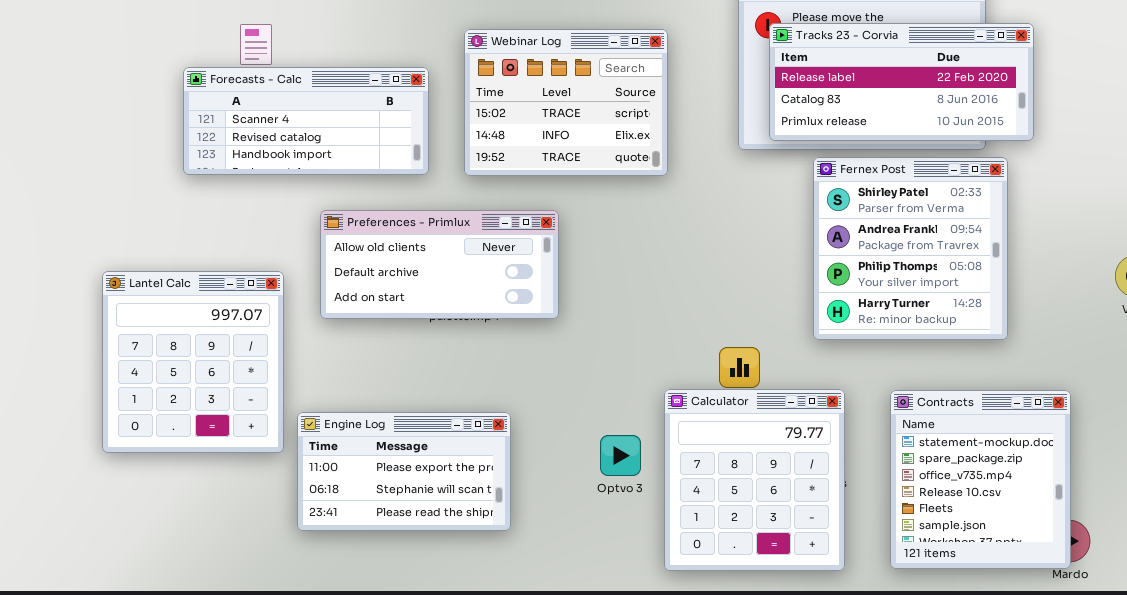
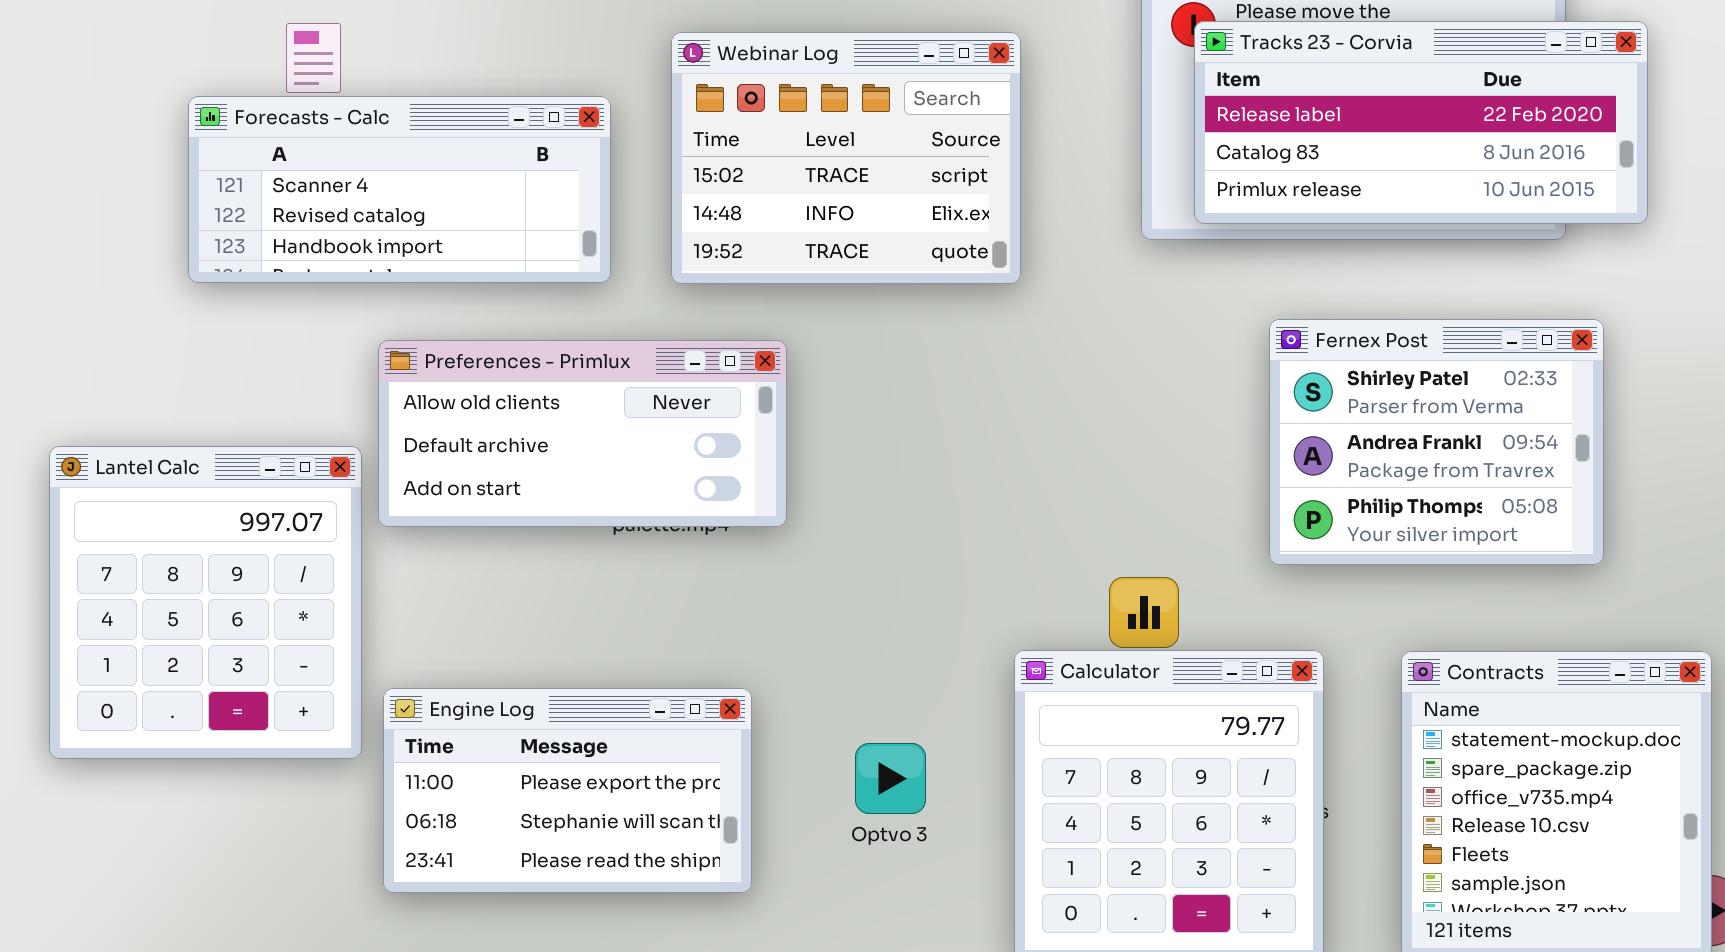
Fernex Post: [813,157,1008,340] -> [1269,319,1604,565], resized
Preferences - Primlux: [320,210,559,319] -> [378,340,787,527], moved
Optvo 3: [600,435,641,476] -> [855,743,926,814], moved

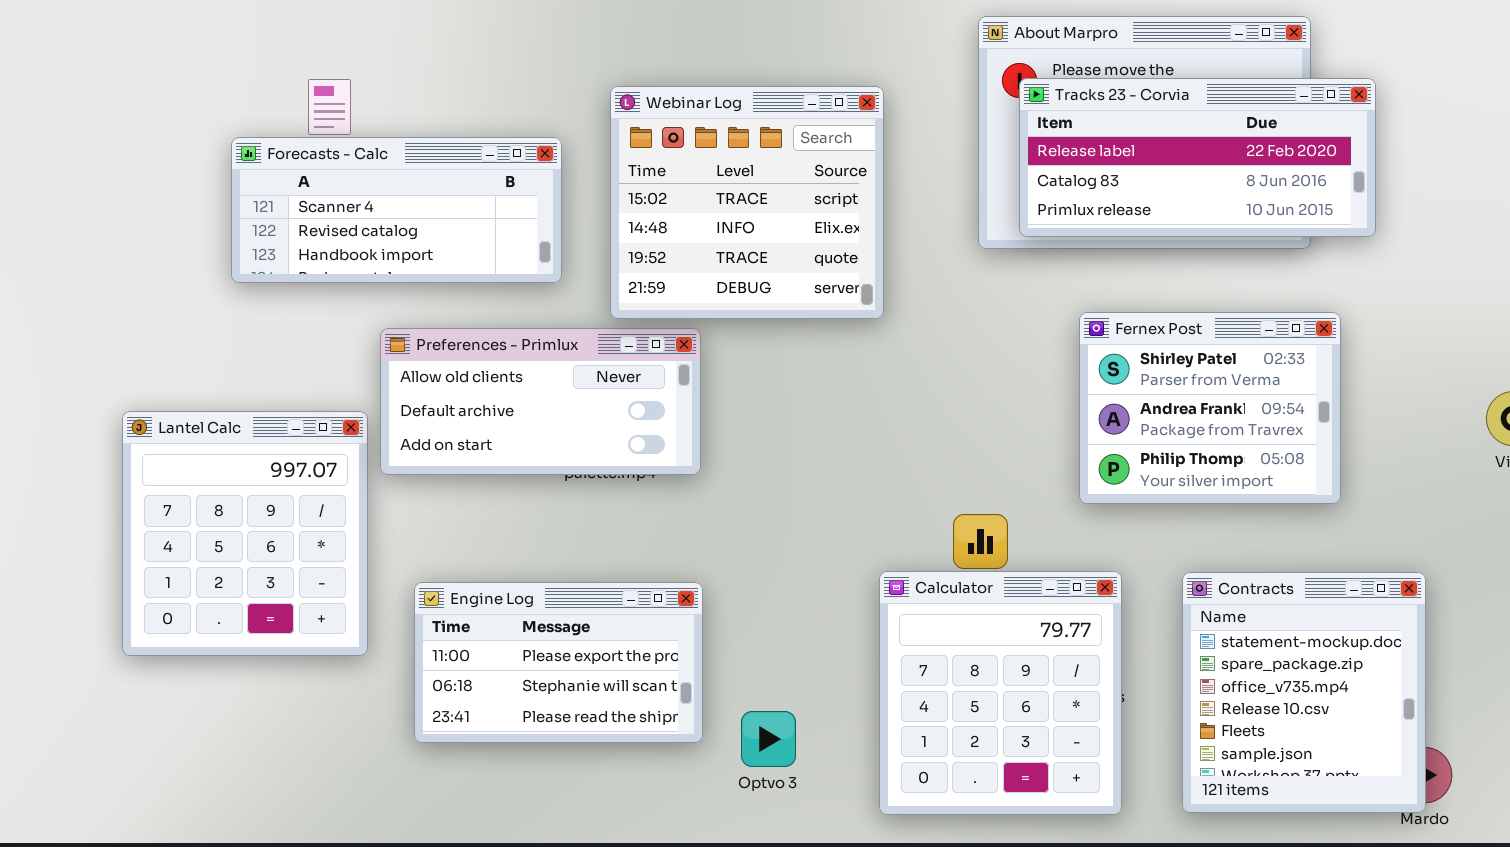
Webinar Log: [671,32,1021,284] -> [610,86,884,319], resized
Engine Log: [383,688,752,893] -> [414,582,703,743], moved
Optvo 3: [855,743,926,814] -> [741,711,796,767], moved

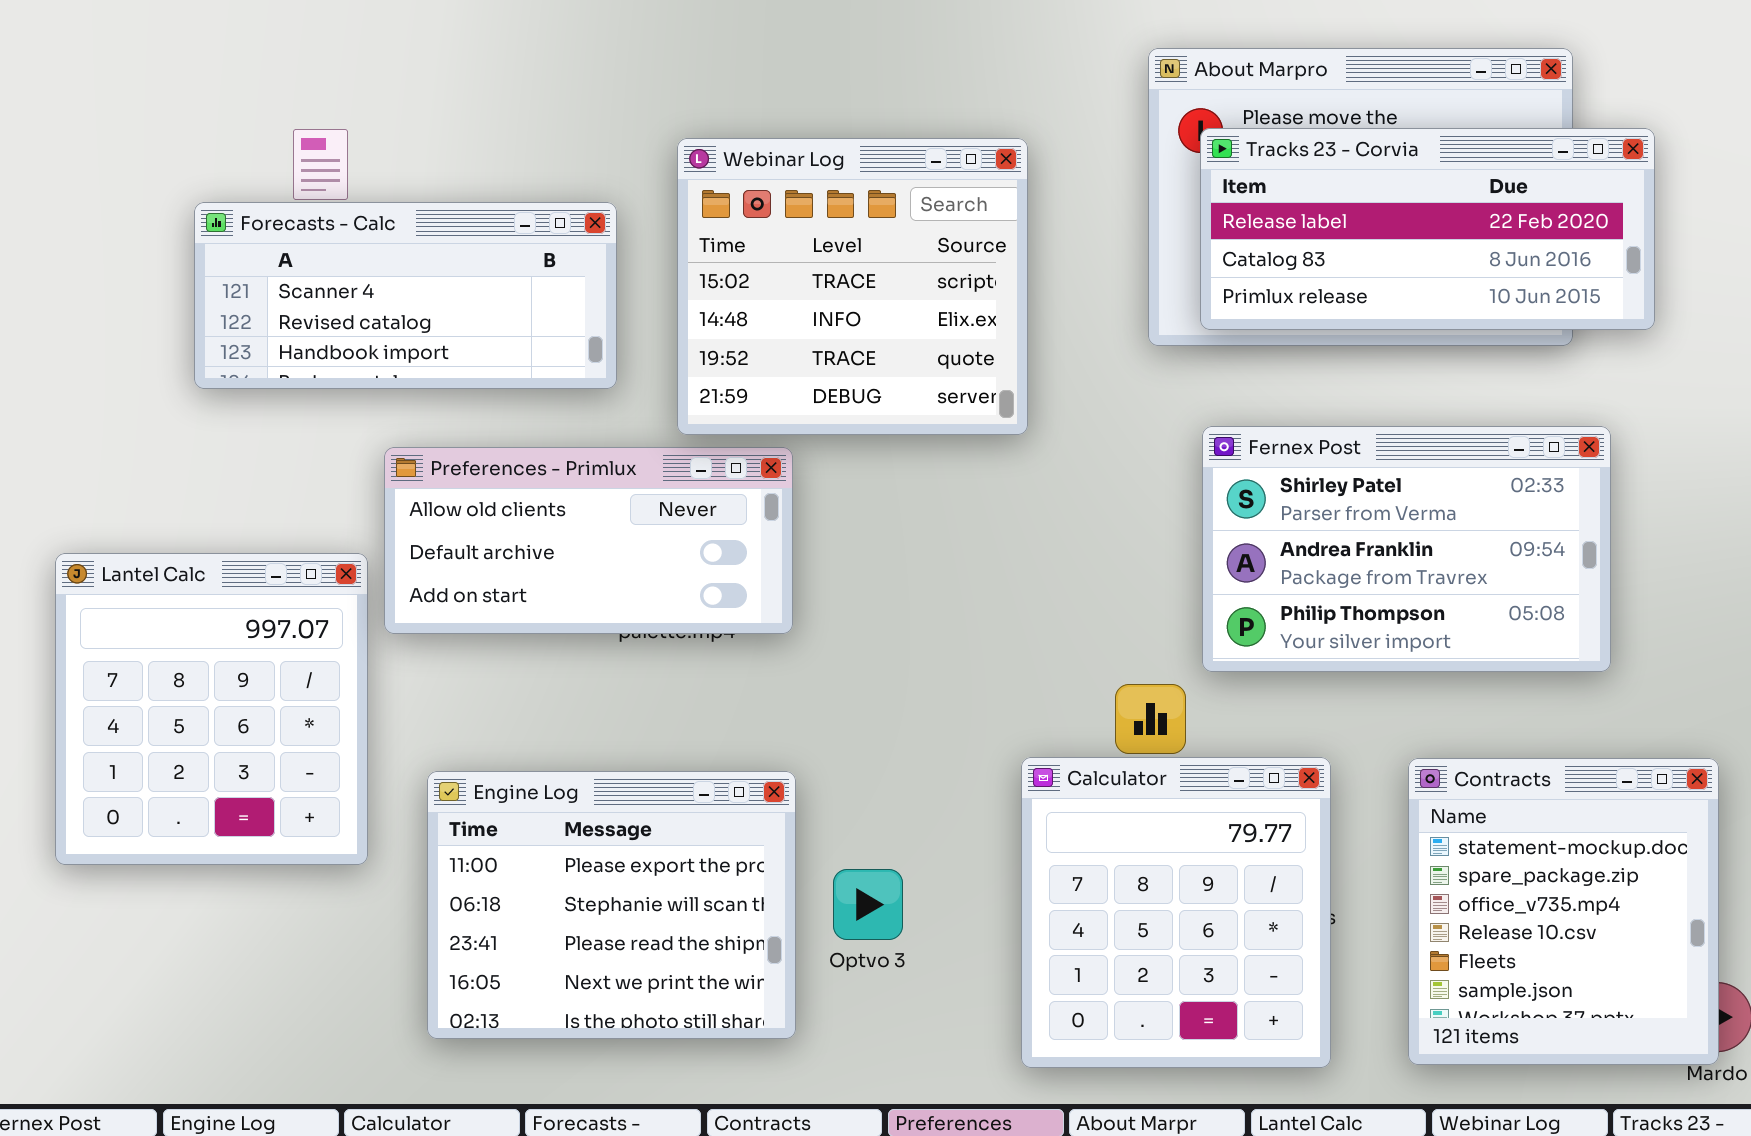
Fernex Post: [1079,312,1341,504] -> [1202,426,1611,672], resized
Engine Log: [414,582,703,743] -> [427,771,796,1039], resized
Optvo 3: [741,711,796,767] -> [833,869,903,940], moved

